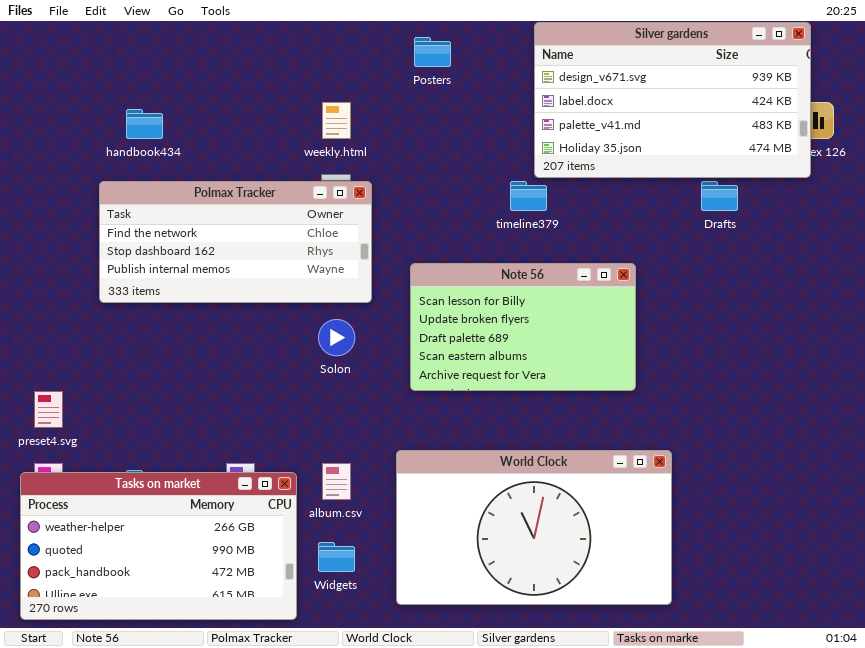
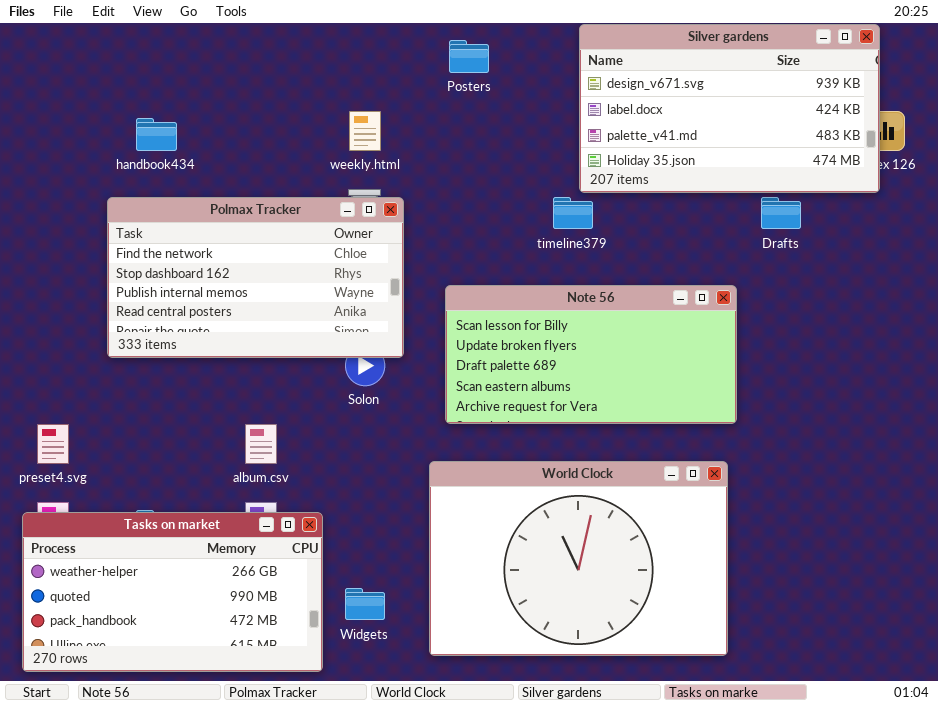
Polmax Tracker: [99,181,372,303] -> [107,197,404,358], resized
Note 56: [410,263,636,391] -> [445,285,737,424], resized
World Clock: [396,450,672,605] -> [429,461,728,656], resized
album.csv: [322,463,351,500] -> [245,424,277,464], moved

